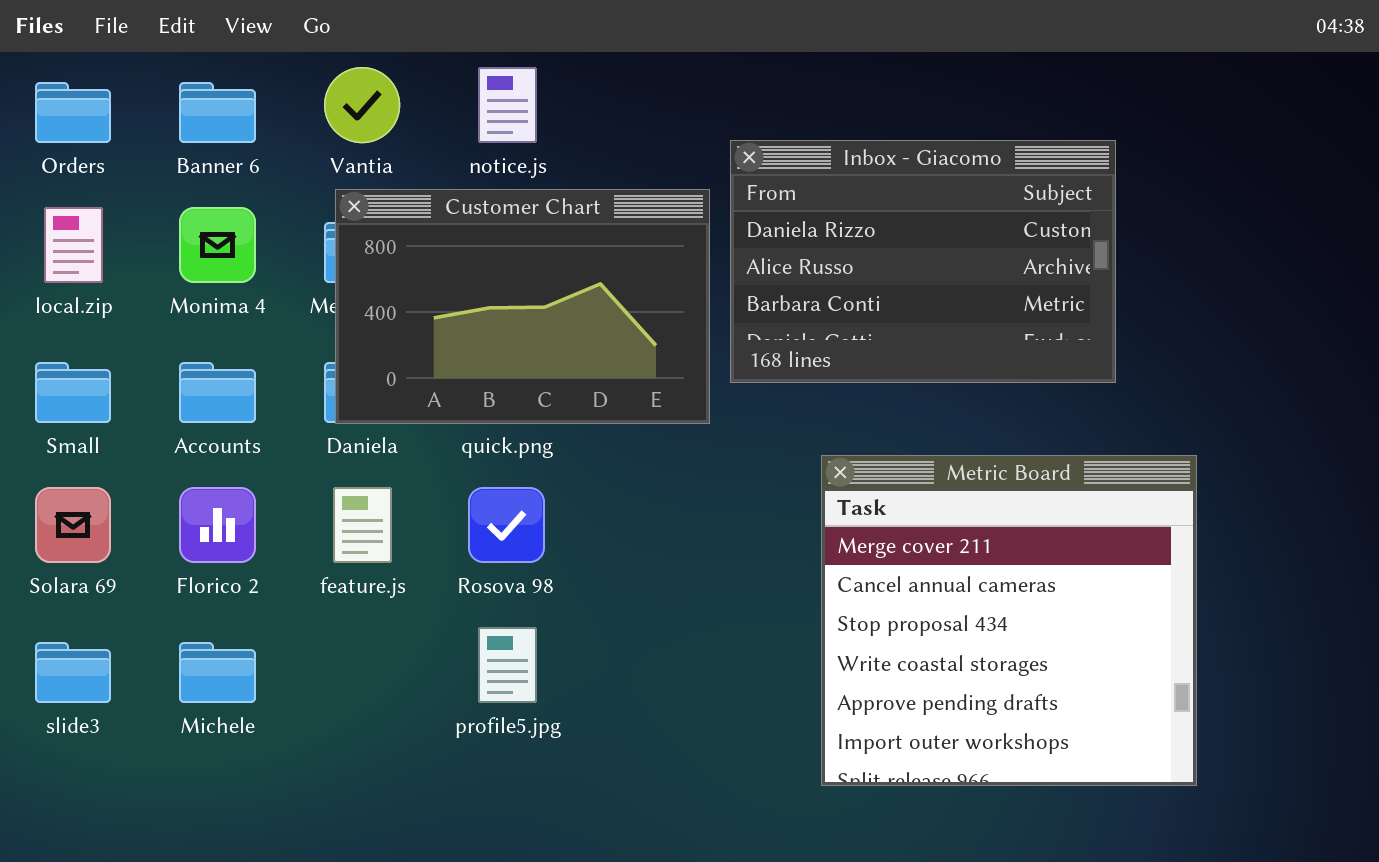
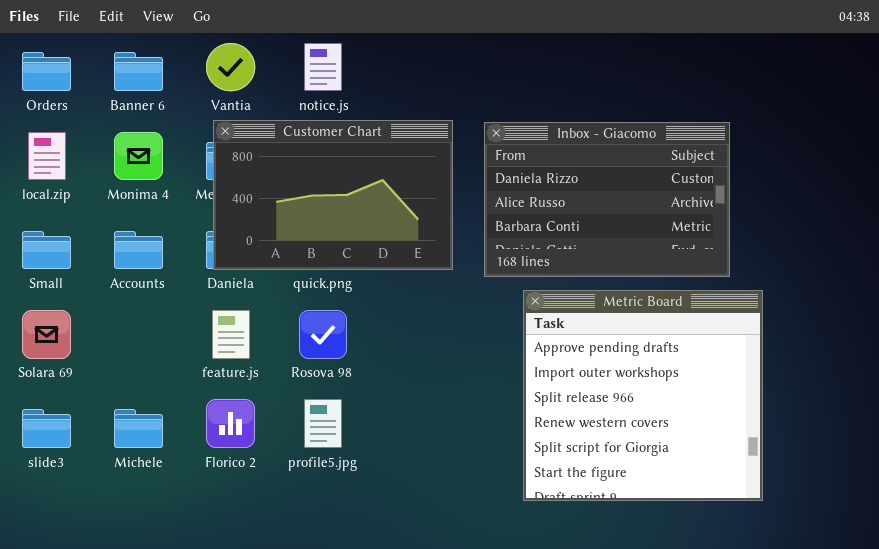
Inbox - Giacomo: [730,140,1116,383] -> [484,122,730,277], moved
Metric Board: [821,455,1197,786] -> [523,290,763,501], scrolled down 4 rows
Florico 2: [179,487,256,563] -> [206,399,255,448], moved

